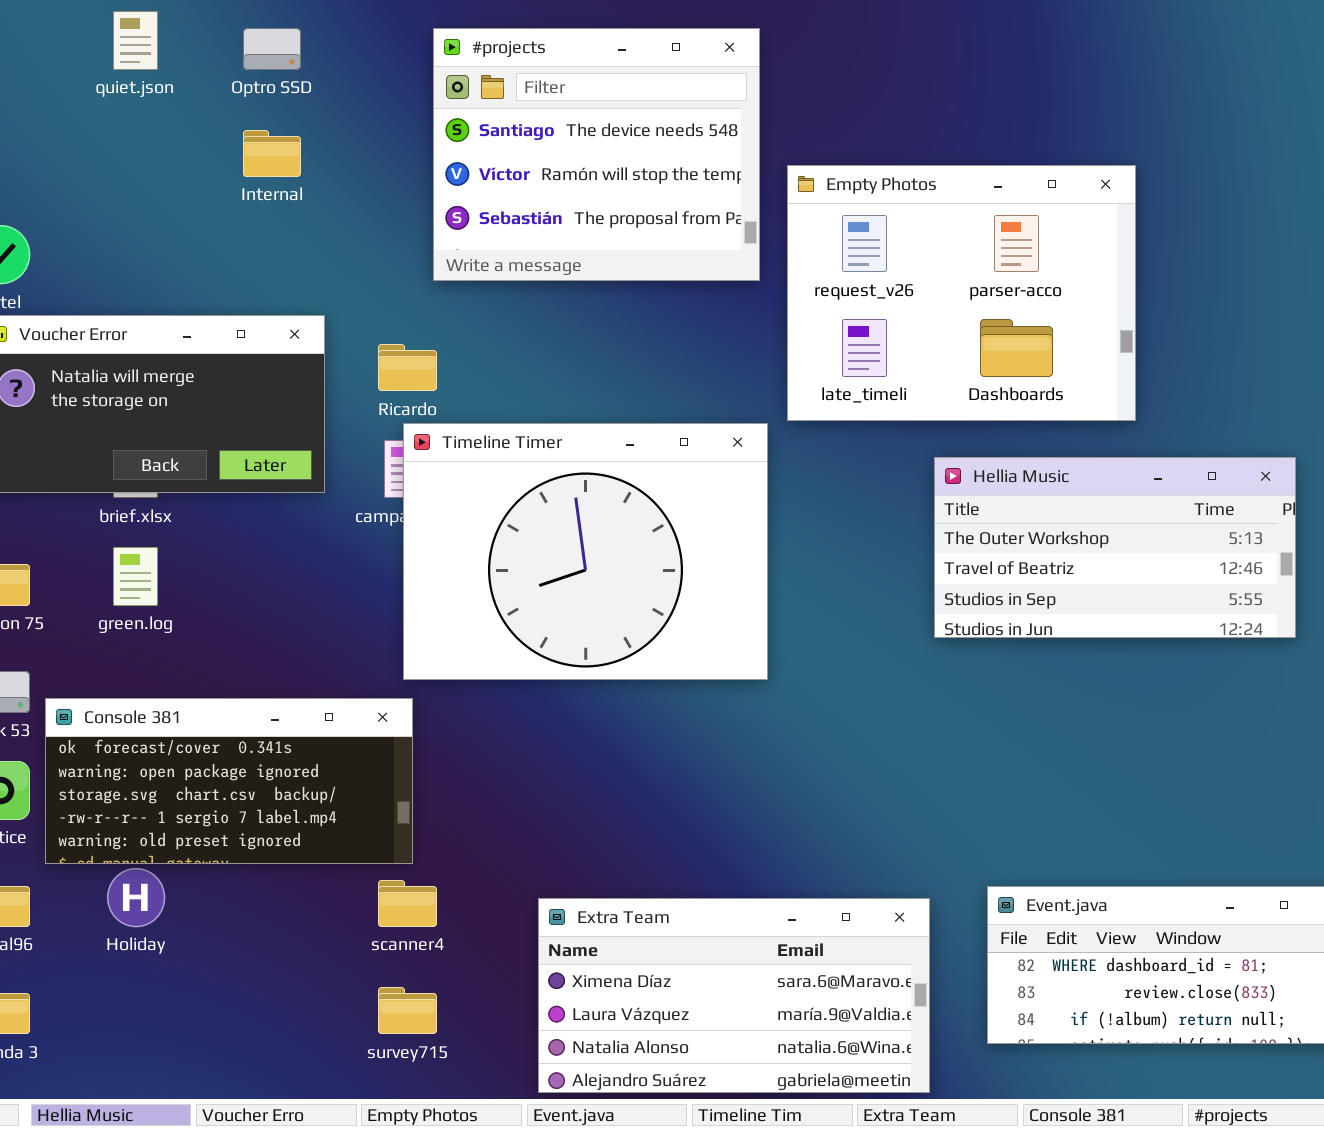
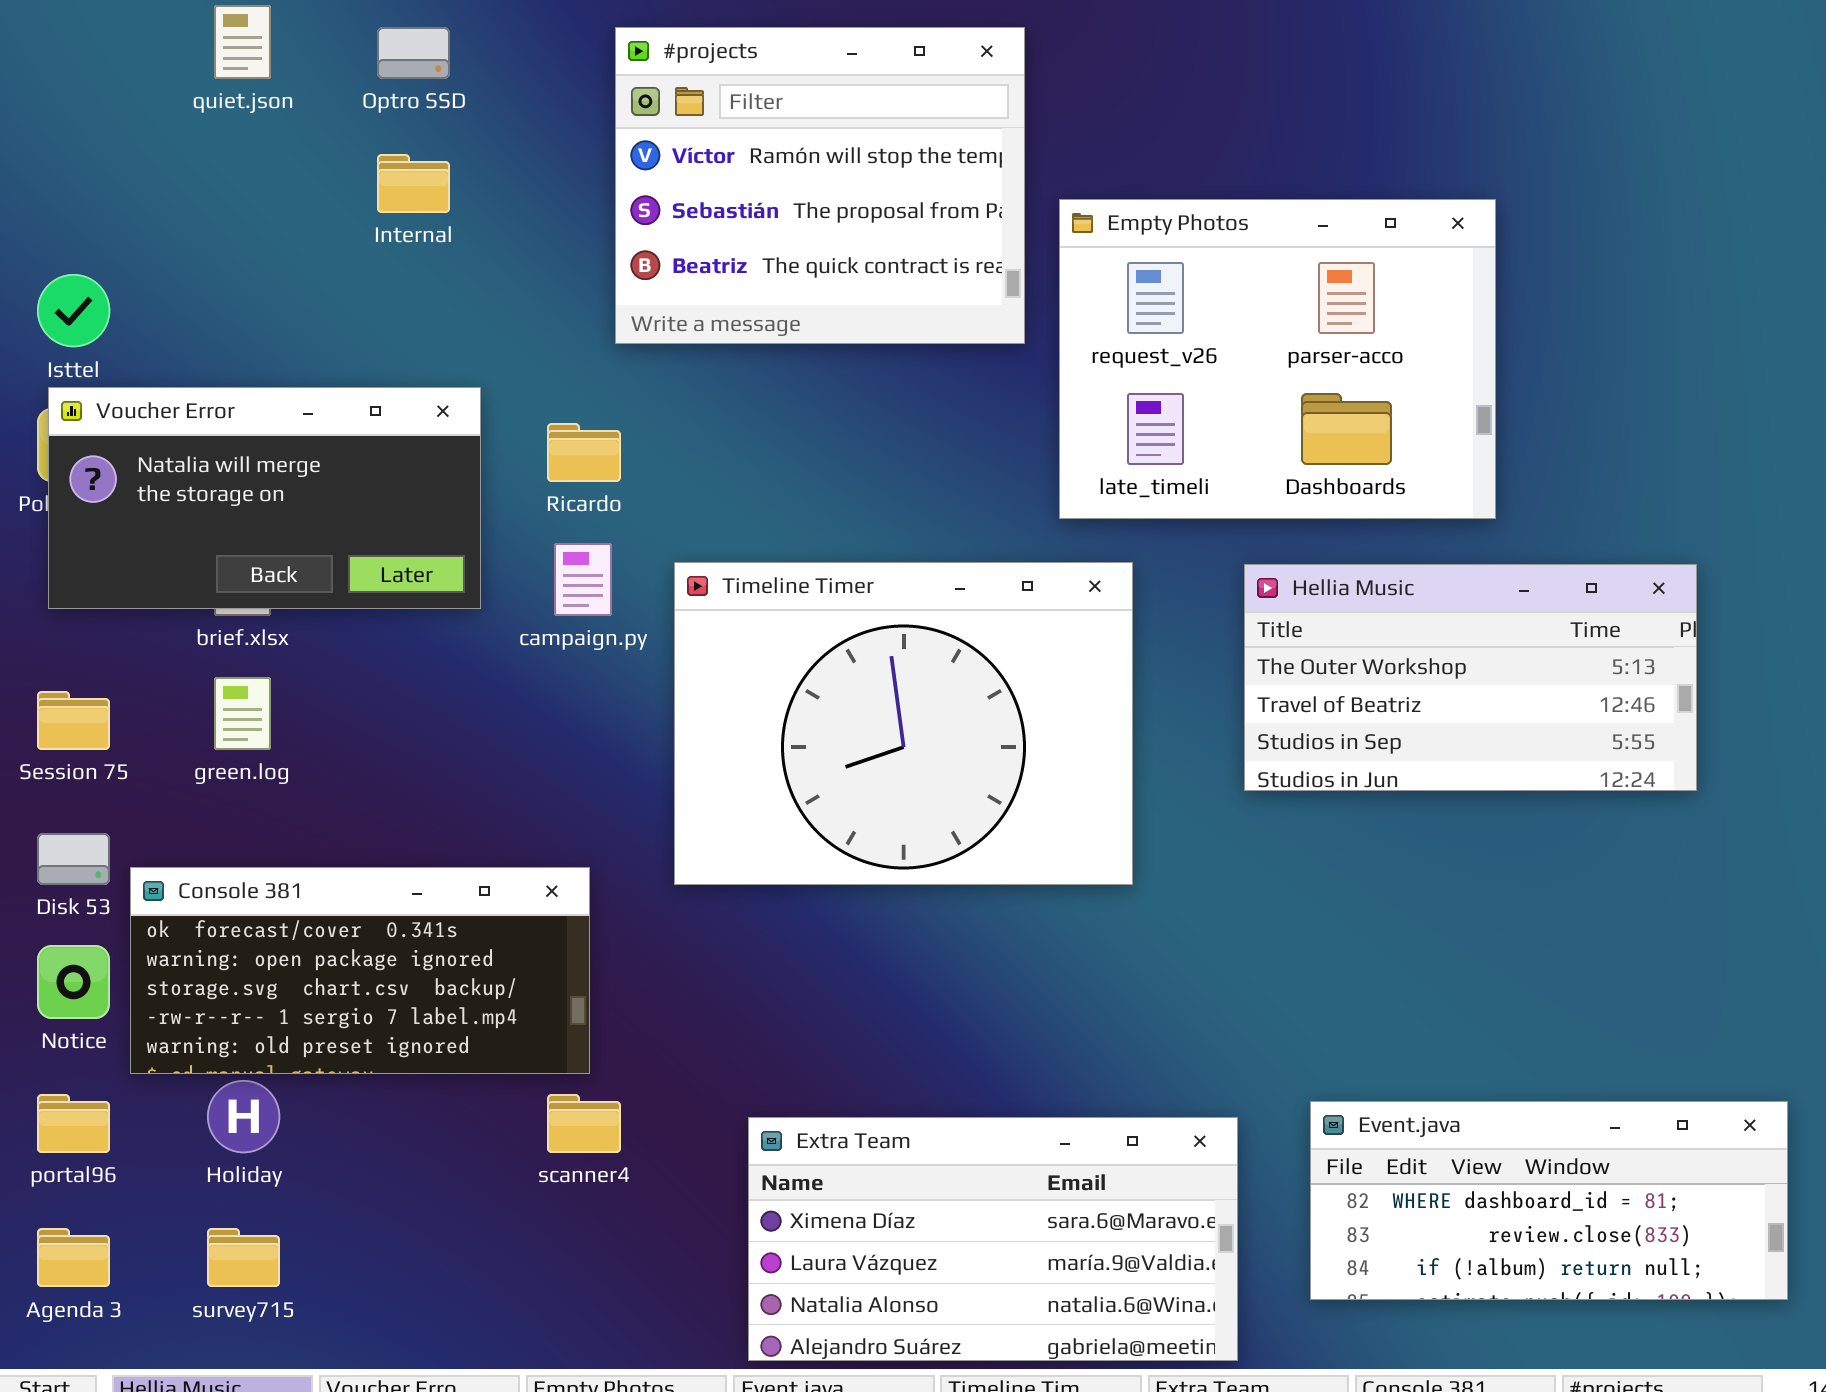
#projects: [433,28,760,281] -> [615,27,1025,344], scrolled down 1 row
Timeline Timer: [403,423,768,680] -> [674,562,1133,885], moved
survey715: [378,987,437,1034] -> [207,1228,280,1287], moved

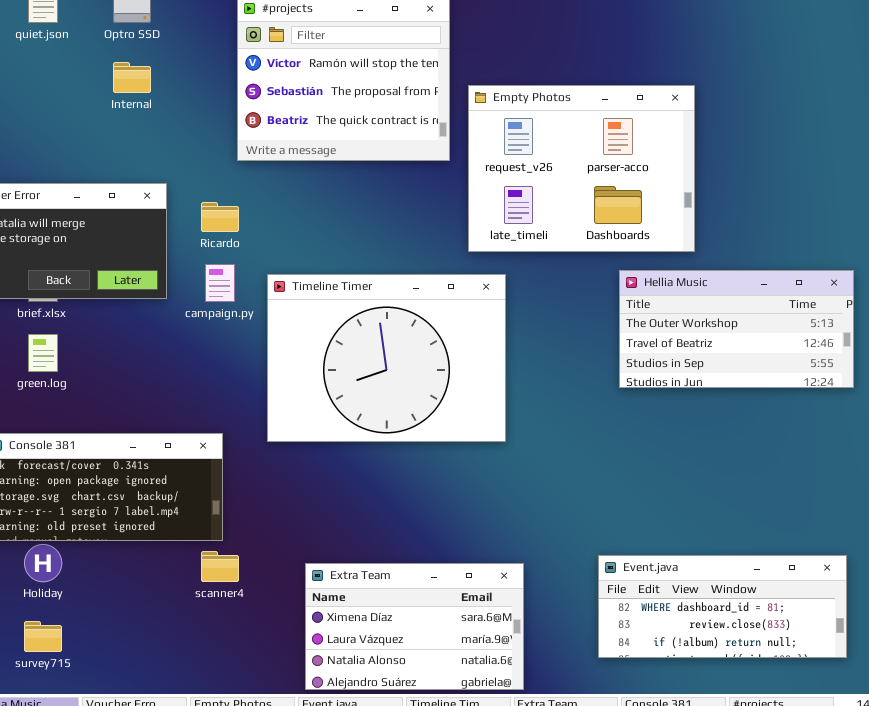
Hellia Music: [1244,564,1697,791] -> [619,270,854,388], moved
Extra Team: [748,1117,1238,1361] -> [305,563,524,690], resized

